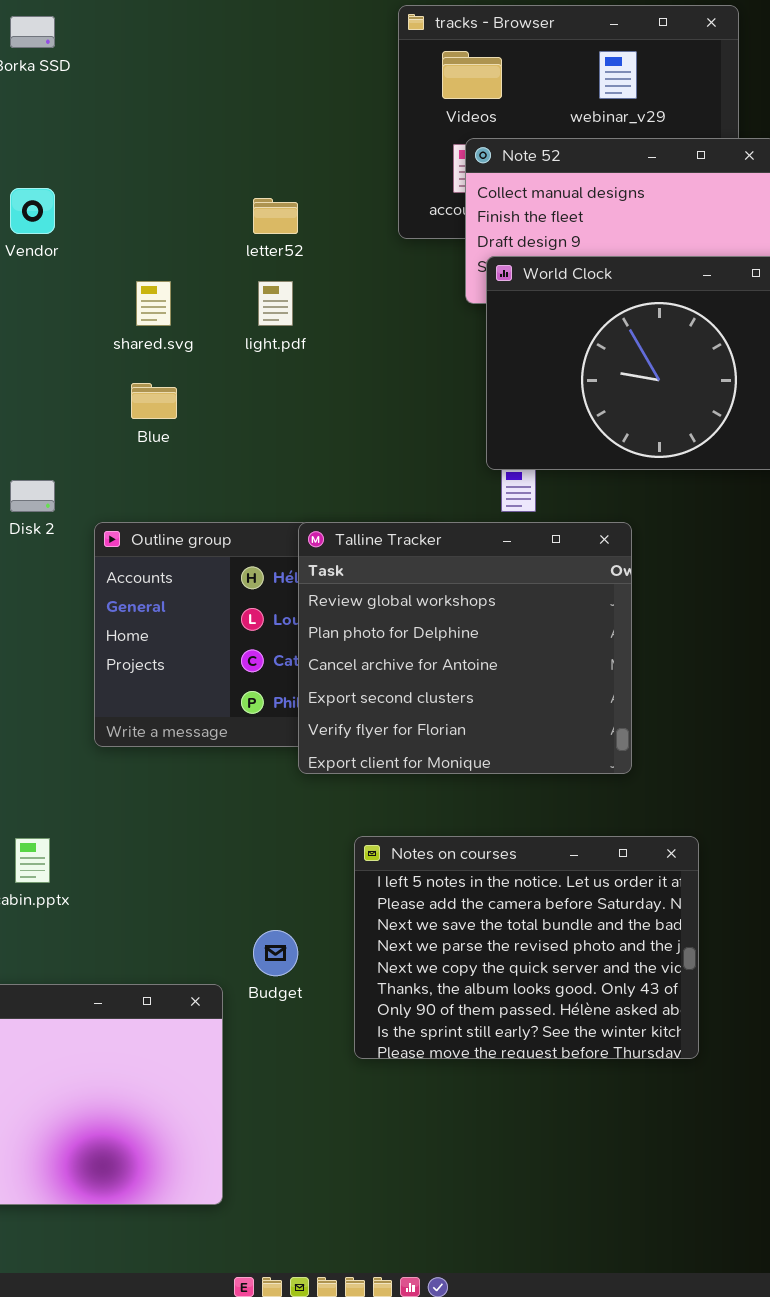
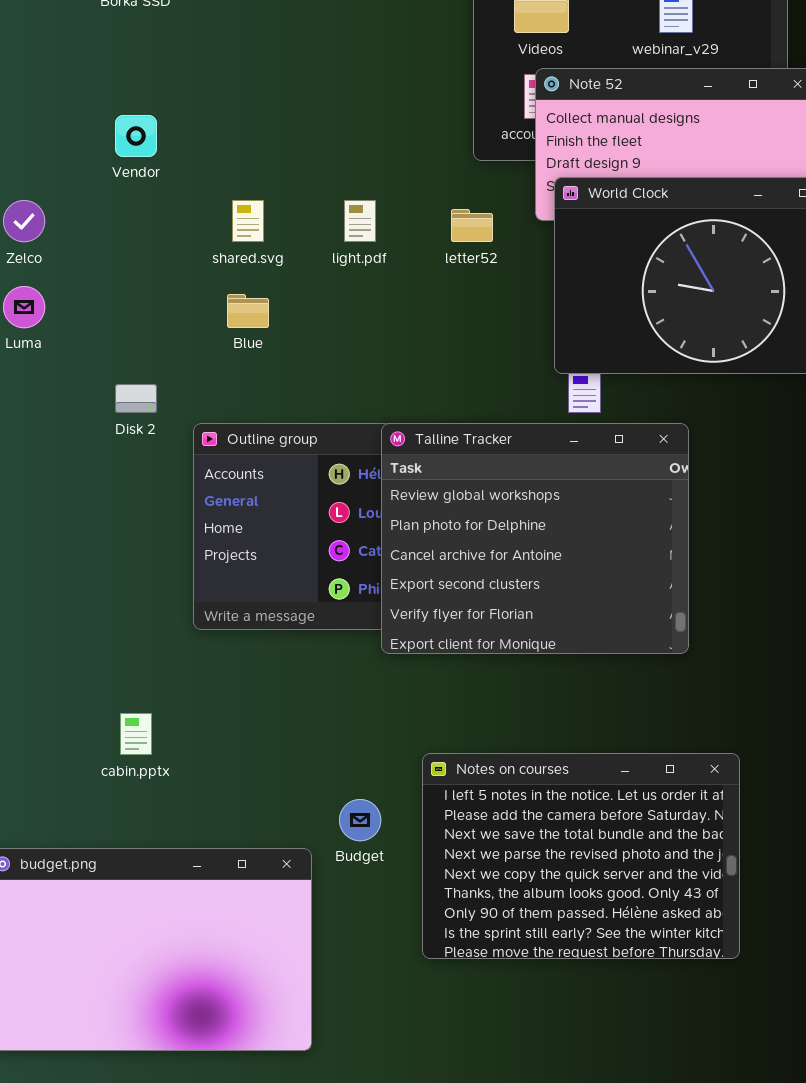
letter52: [253,198,298,234] -> [451,209,493,242], moved
Notes on courses: [354,836,699,1059] -> [422,753,740,959], moved

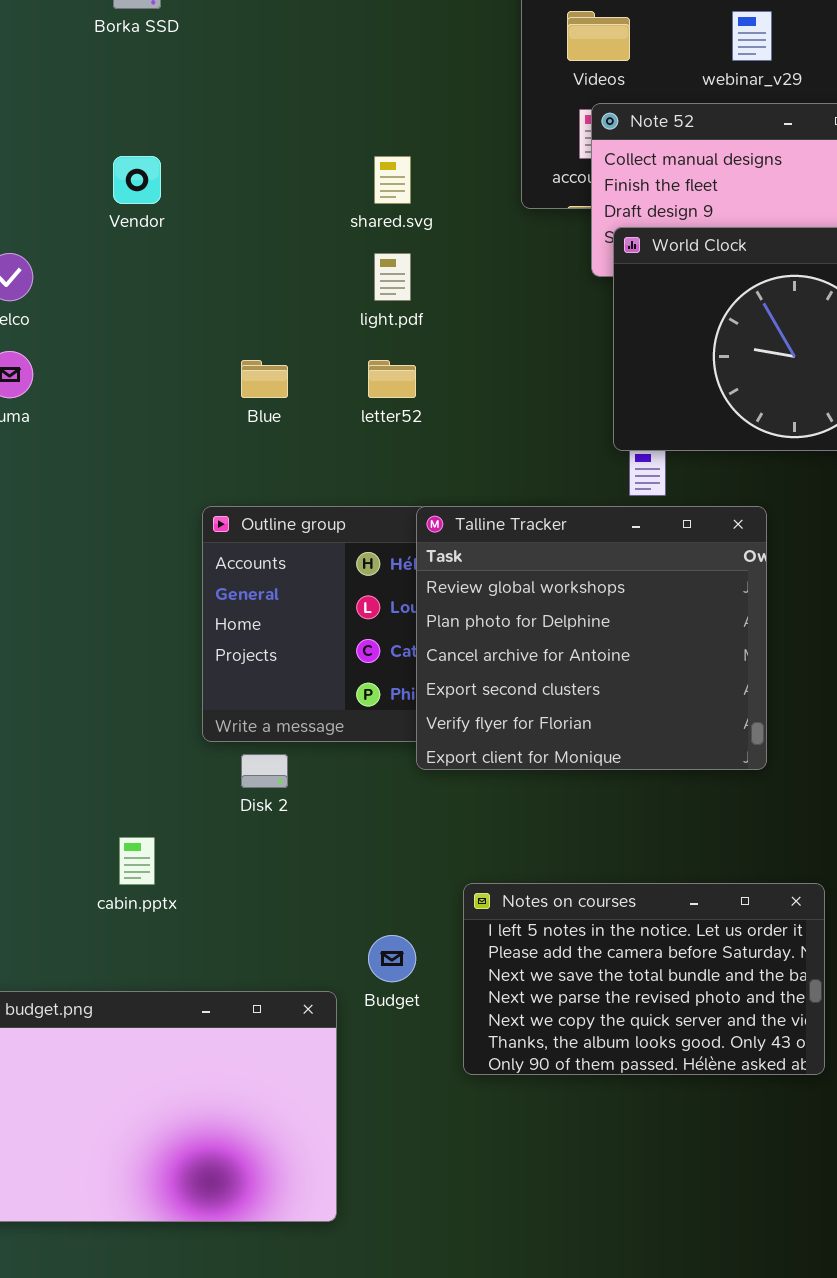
shared.svg: [232,200,264,242] -> [374,156,411,204], moved
letter52: [451,209,493,242] -> [368,360,416,398], moved
Disk 2: [115,384,157,413] -> [241,754,288,788], moved
Notes on courses: [422,753,740,959] -> [463,883,825,1075], resized

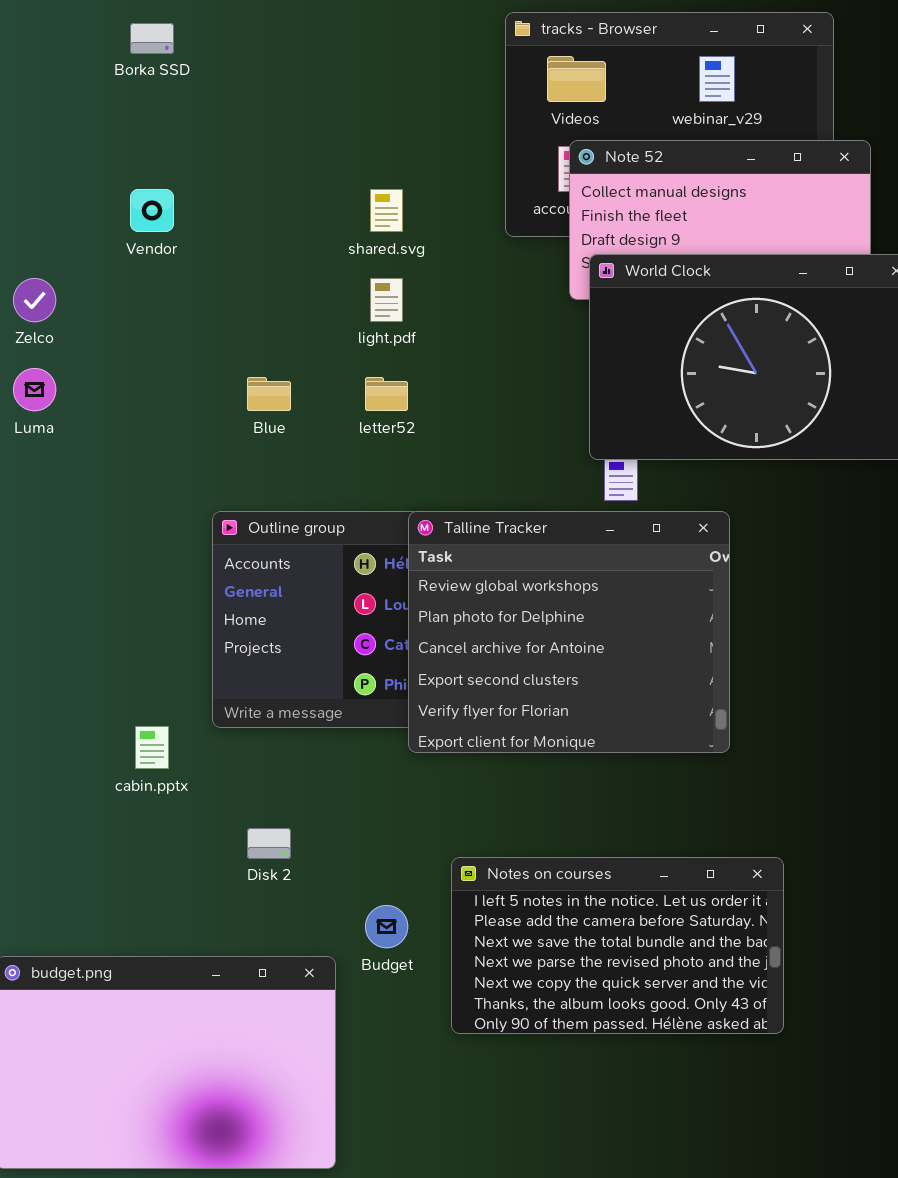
Disk 2: [241,754,288,788] -> [247,828,291,859], moved
cabin.pptx: [119,837,155,885] -> [135,726,169,769], moved

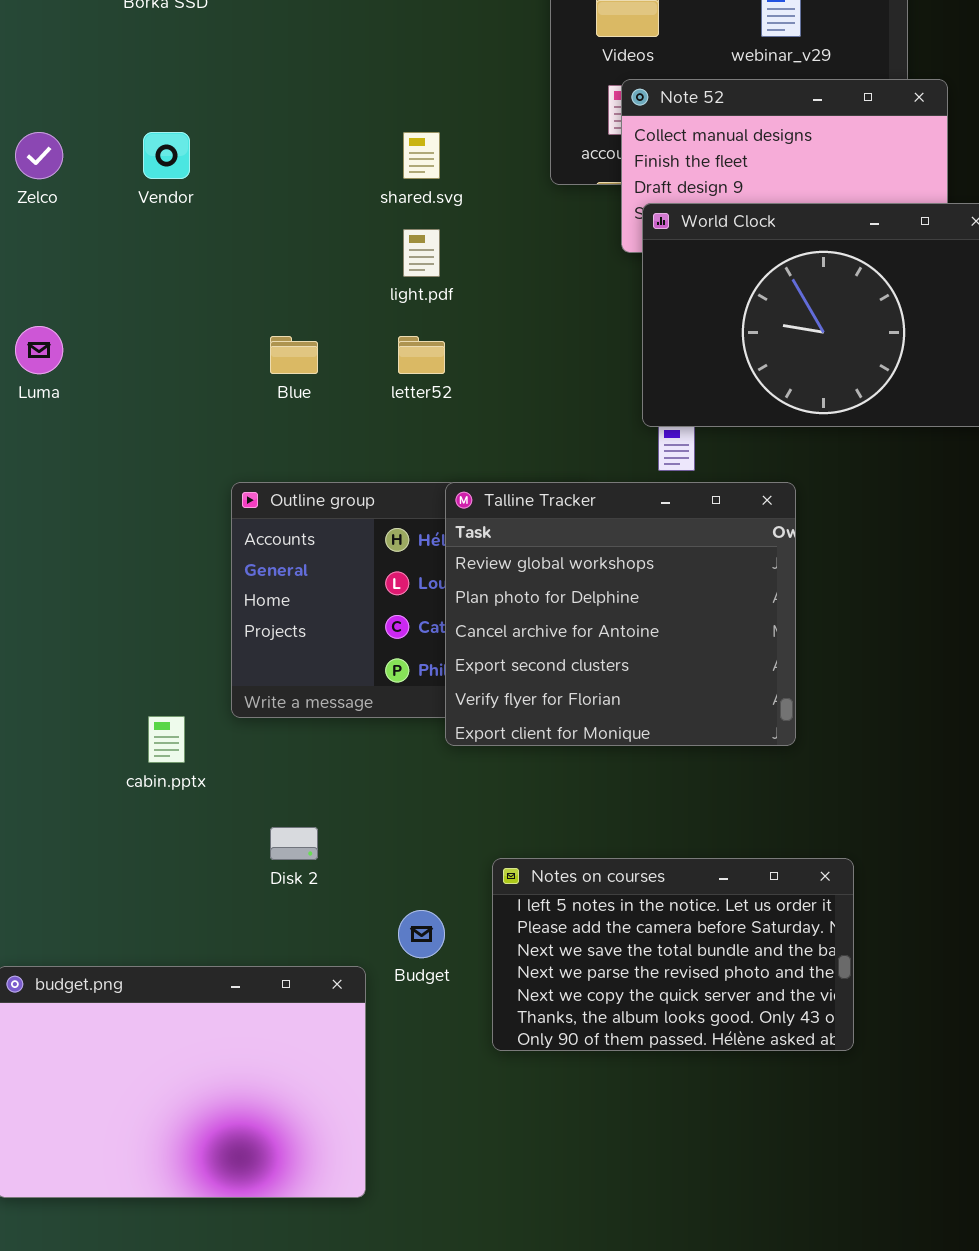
Zelco: [13,278,56,322] -> [15,132,63,179], moved

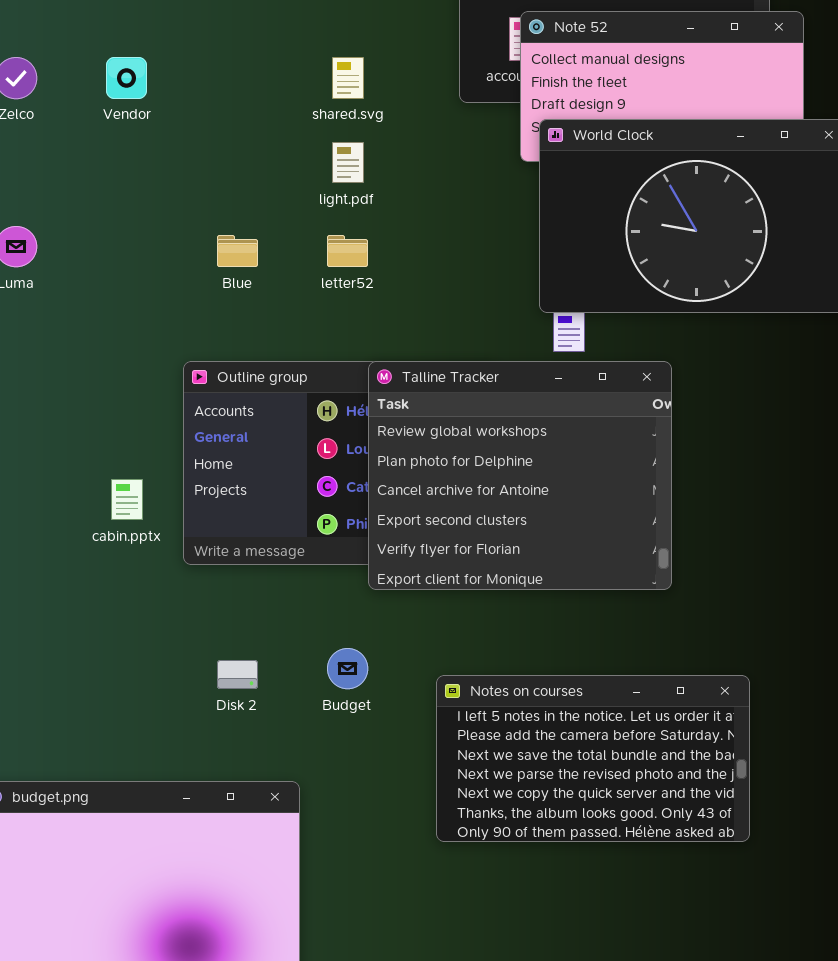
cabin.pptx: [148,716,185,763] -> [111,479,143,520], moved
Notes on courses: [492,858,854,1051] -> [436,675,750,842], moved
Budget: [398,910,445,958] -> [327,648,368,689], moved

